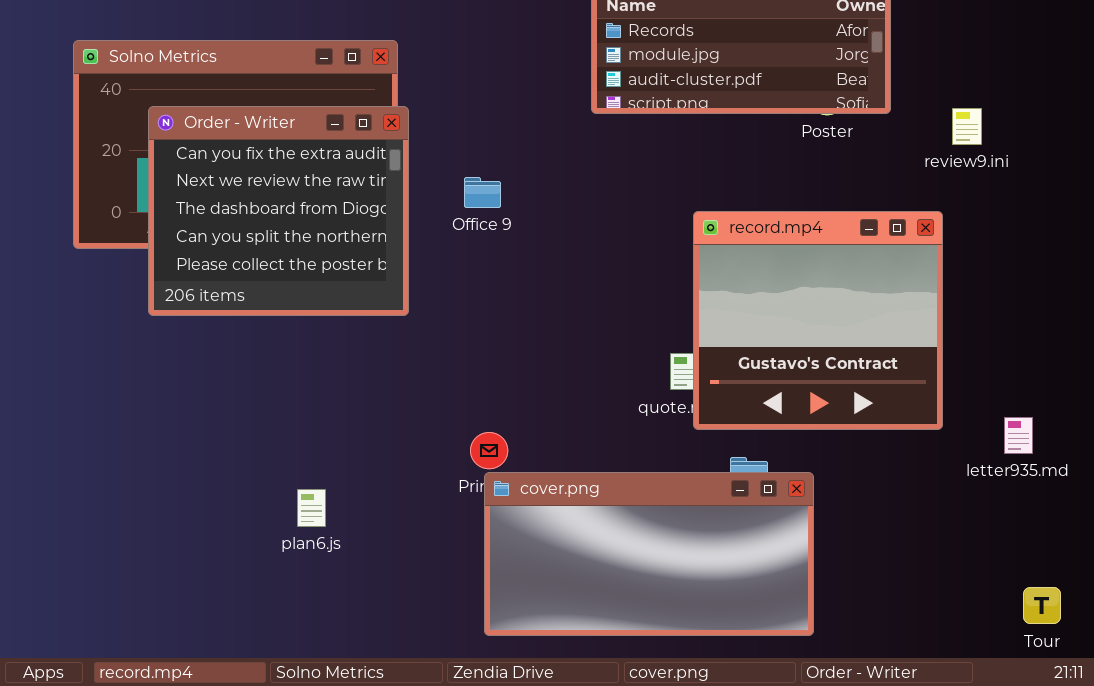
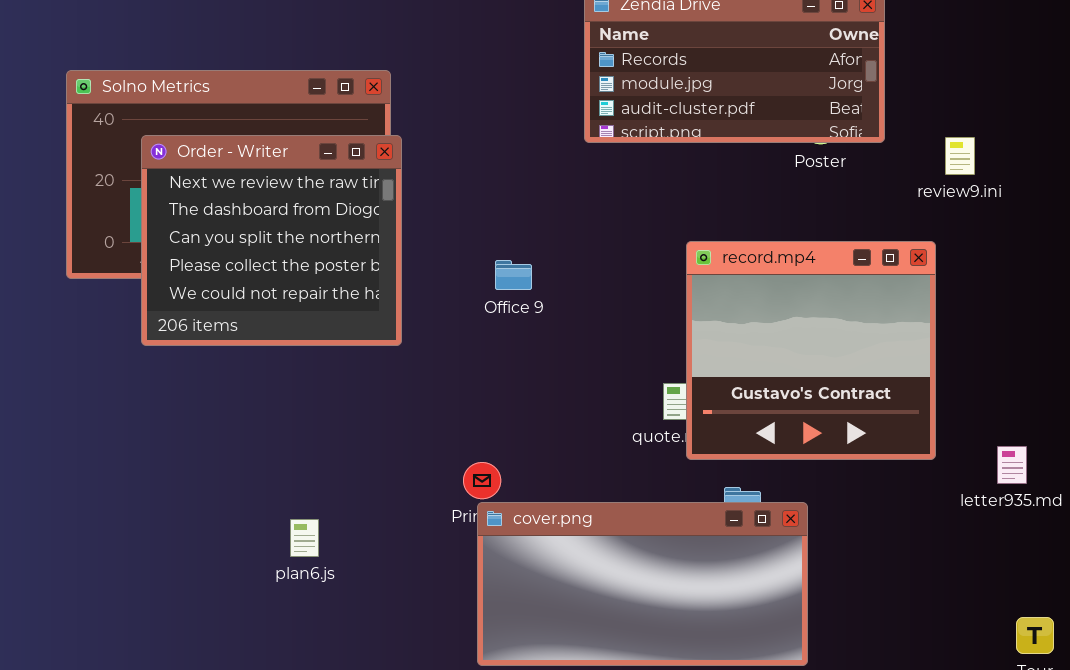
Order - Writer: [148,106,409,316] -> [141,135,402,346], scrolled down 1 row
Office 9: [464,177,501,208] -> [495,260,532,290], moved

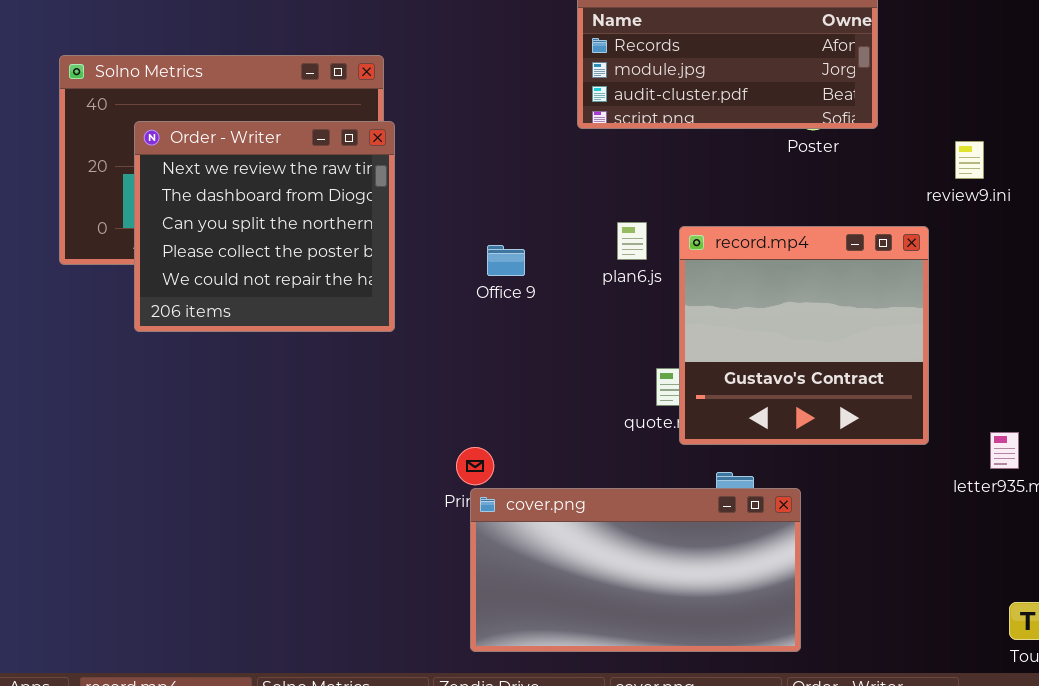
review9.ini: [945,137,975,175] -> [955,141,984,179], moved
plan6.js: [290,519,319,557] -> [617,222,647,260], moved

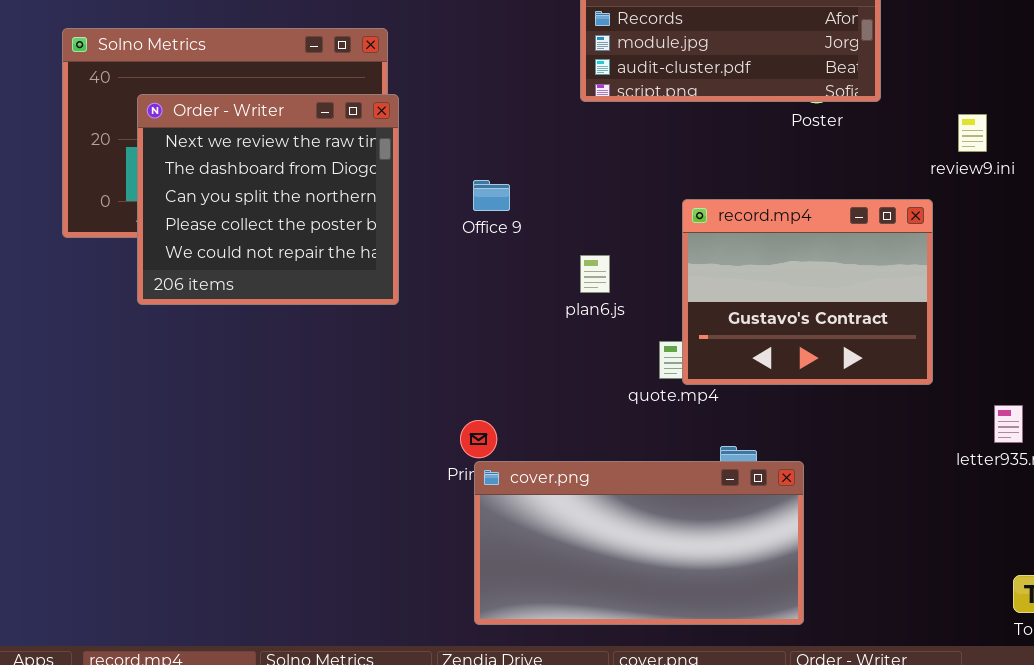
plan6.js: [617,222,647,260] -> [580,255,610,293], moved
record.mp4: [679,226,929,445] -> [682,199,933,385], resized
Office 9: [487,245,525,276] -> [473,180,510,211], moved

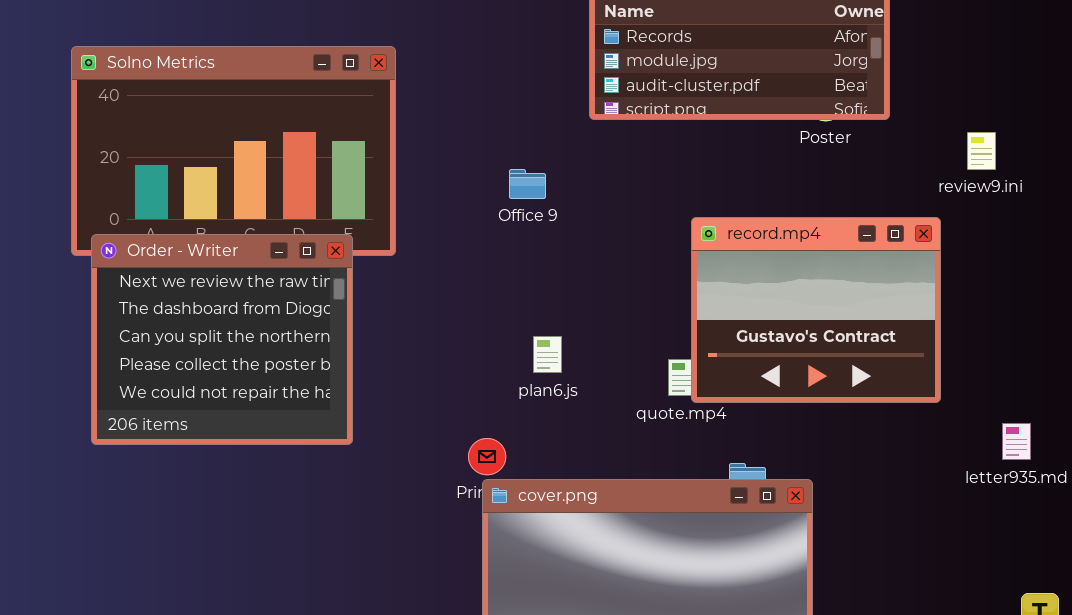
Order - Writer: [137,94,399,305] -> [91,234,353,445], moved
Office 9: [473,180,510,211] -> [509,169,546,199], moved
plan6.js: [580,255,610,293] -> [533,336,562,373], moved

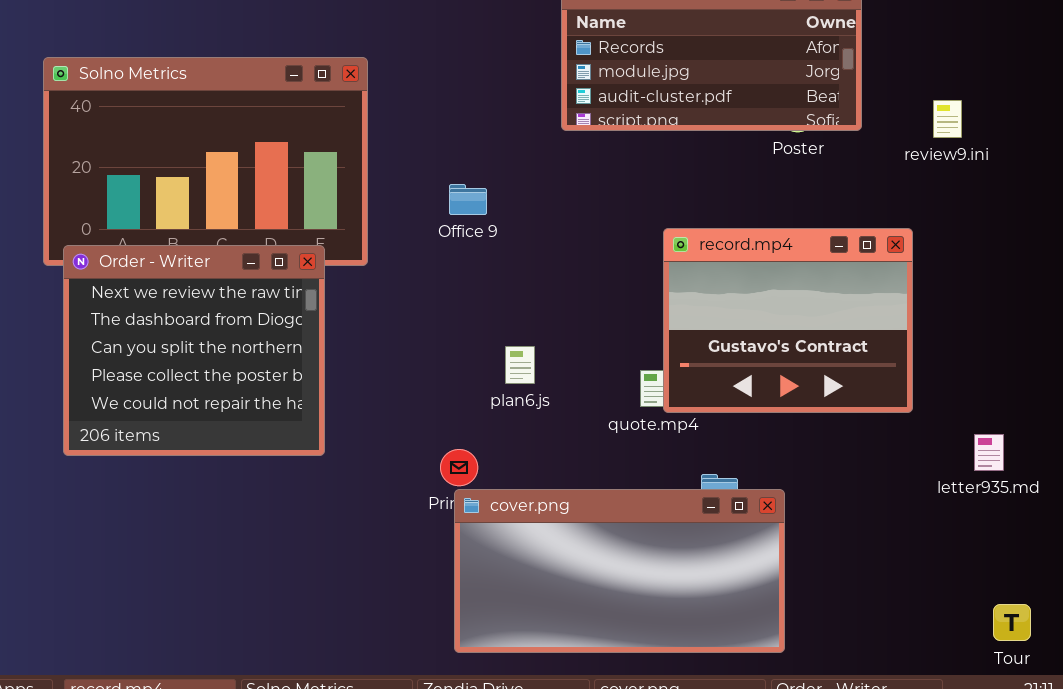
review9.ini: [967,132,996,170] -> [933,100,962,138], moved
Office 9: [509,169,546,199] -> [449,184,487,215], moved

